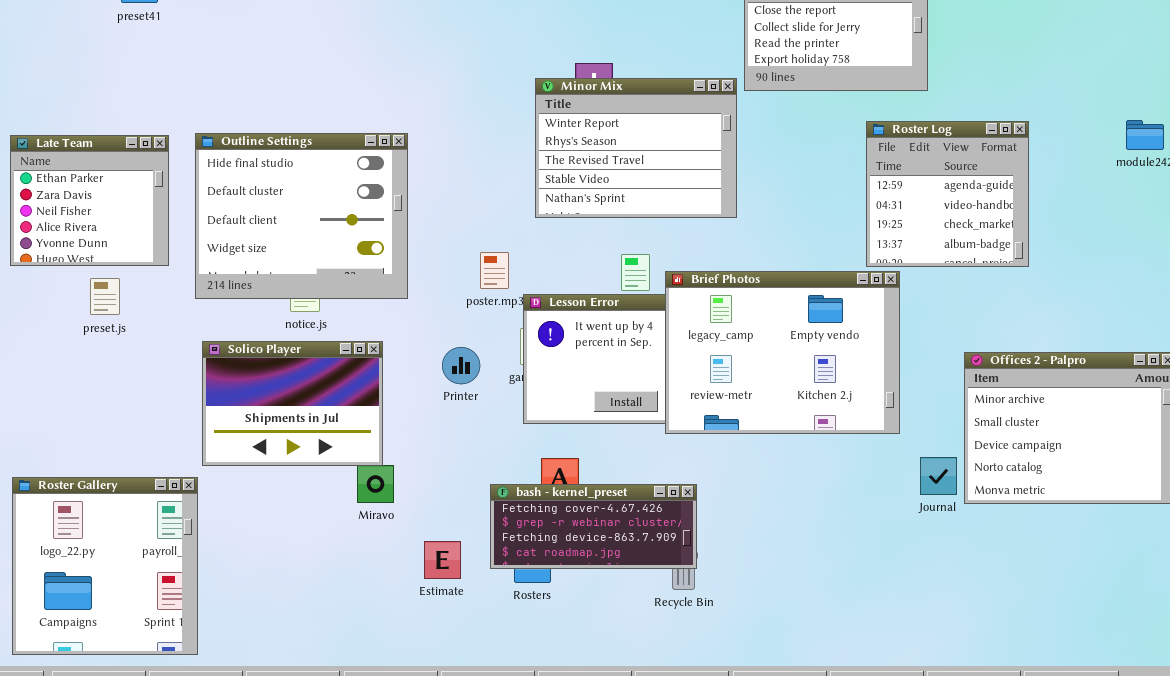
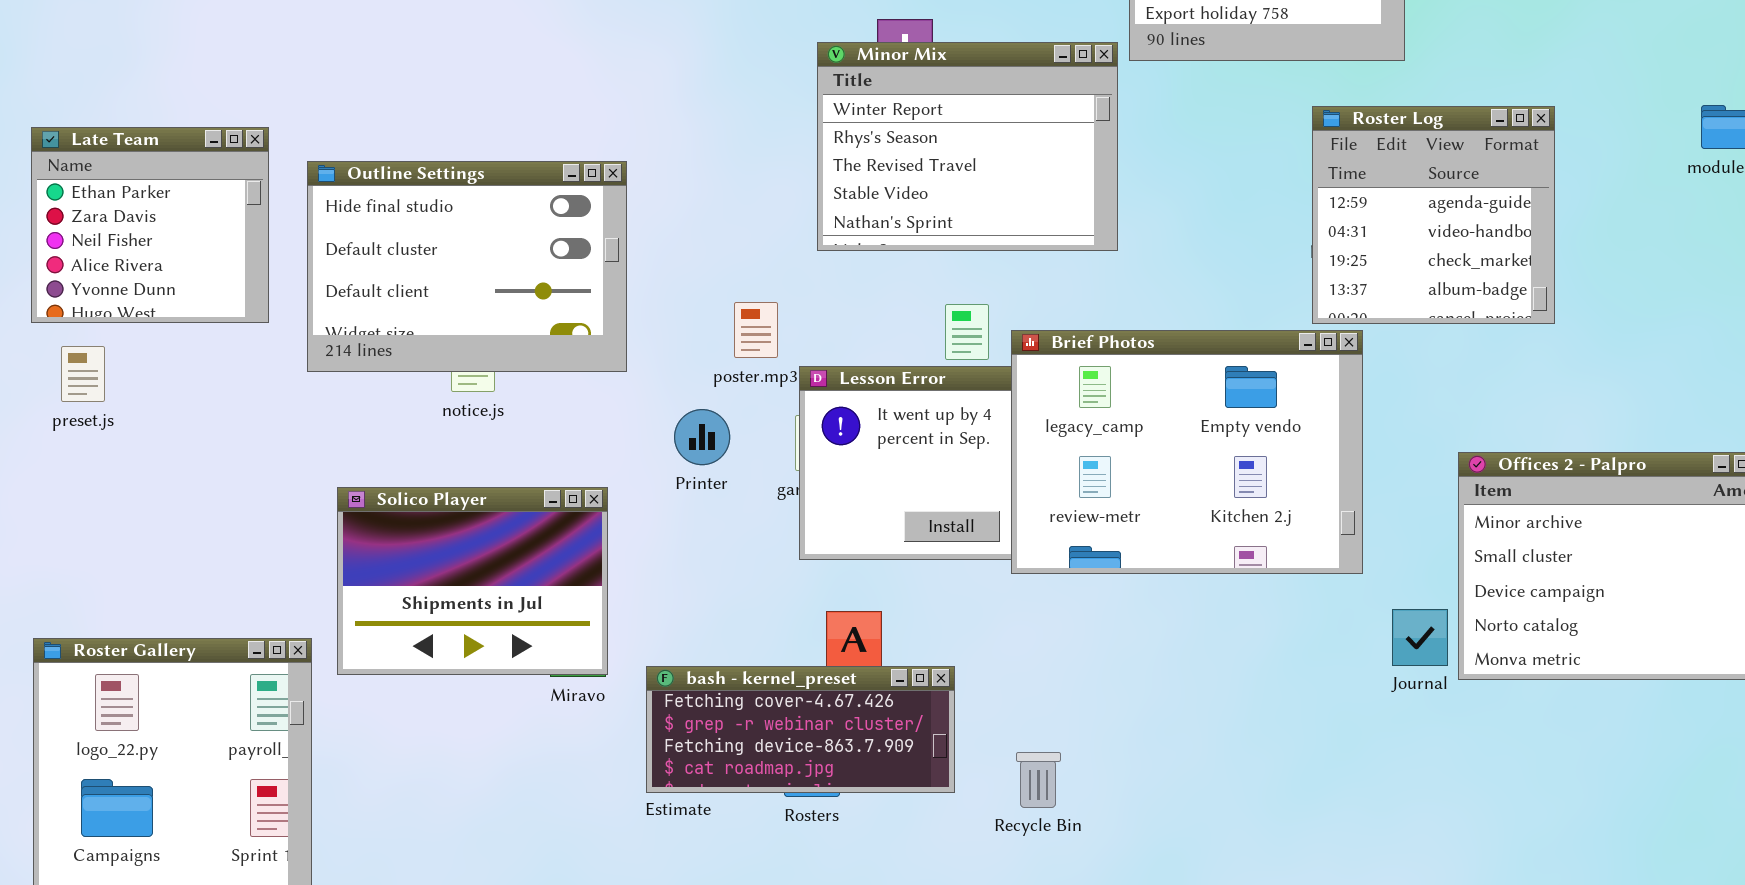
Outline Settings: [195,133,408,299] -> [307,161,627,372], resized
preset.js: [90,278,120,315] -> [61,346,105,402], moved
Solico Player: [202,341,383,466] -> [337,487,608,675], moved
Printer: [442,347,480,384] -> [674,409,730,465], moved
bash - kernel_preset: [490,484,697,569] -> [646,666,955,793], moved

